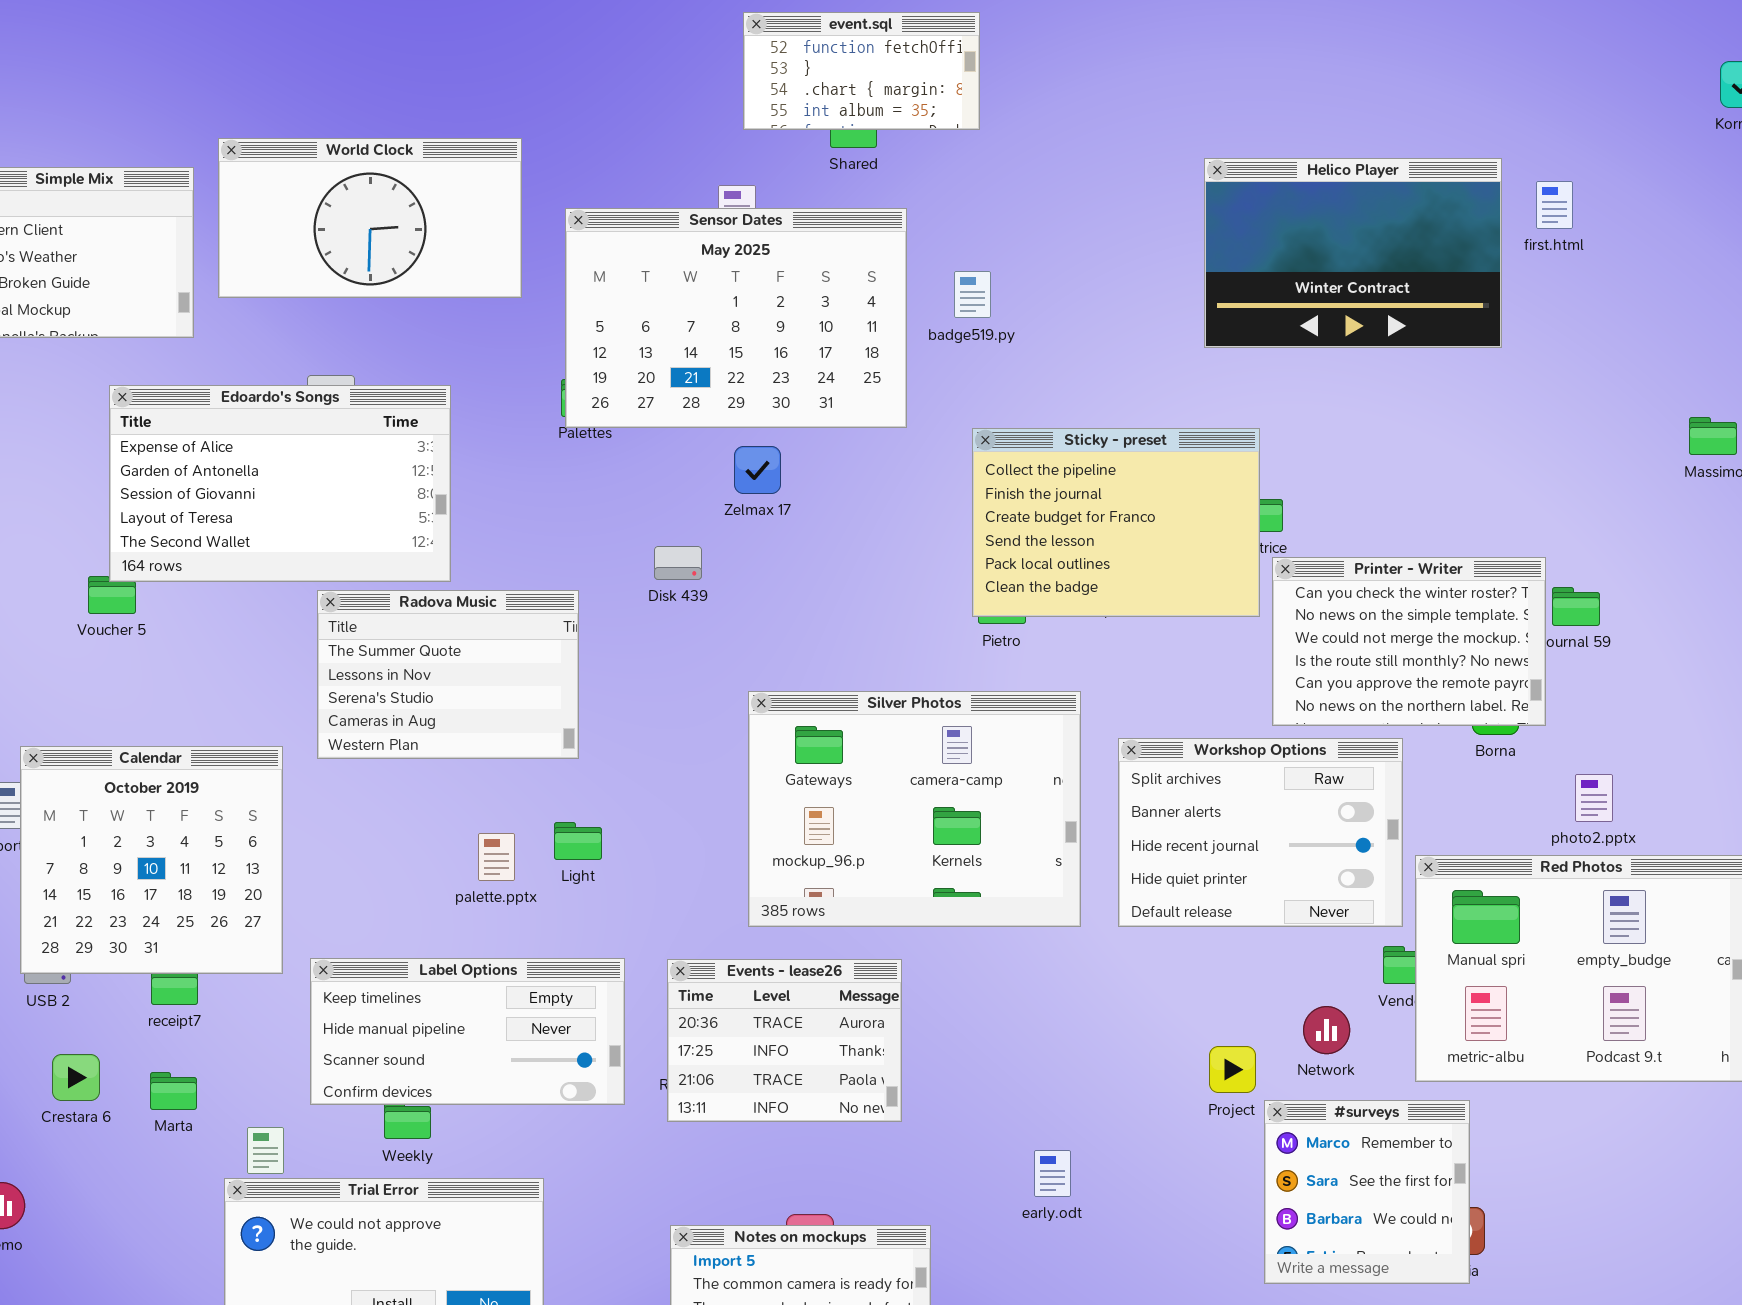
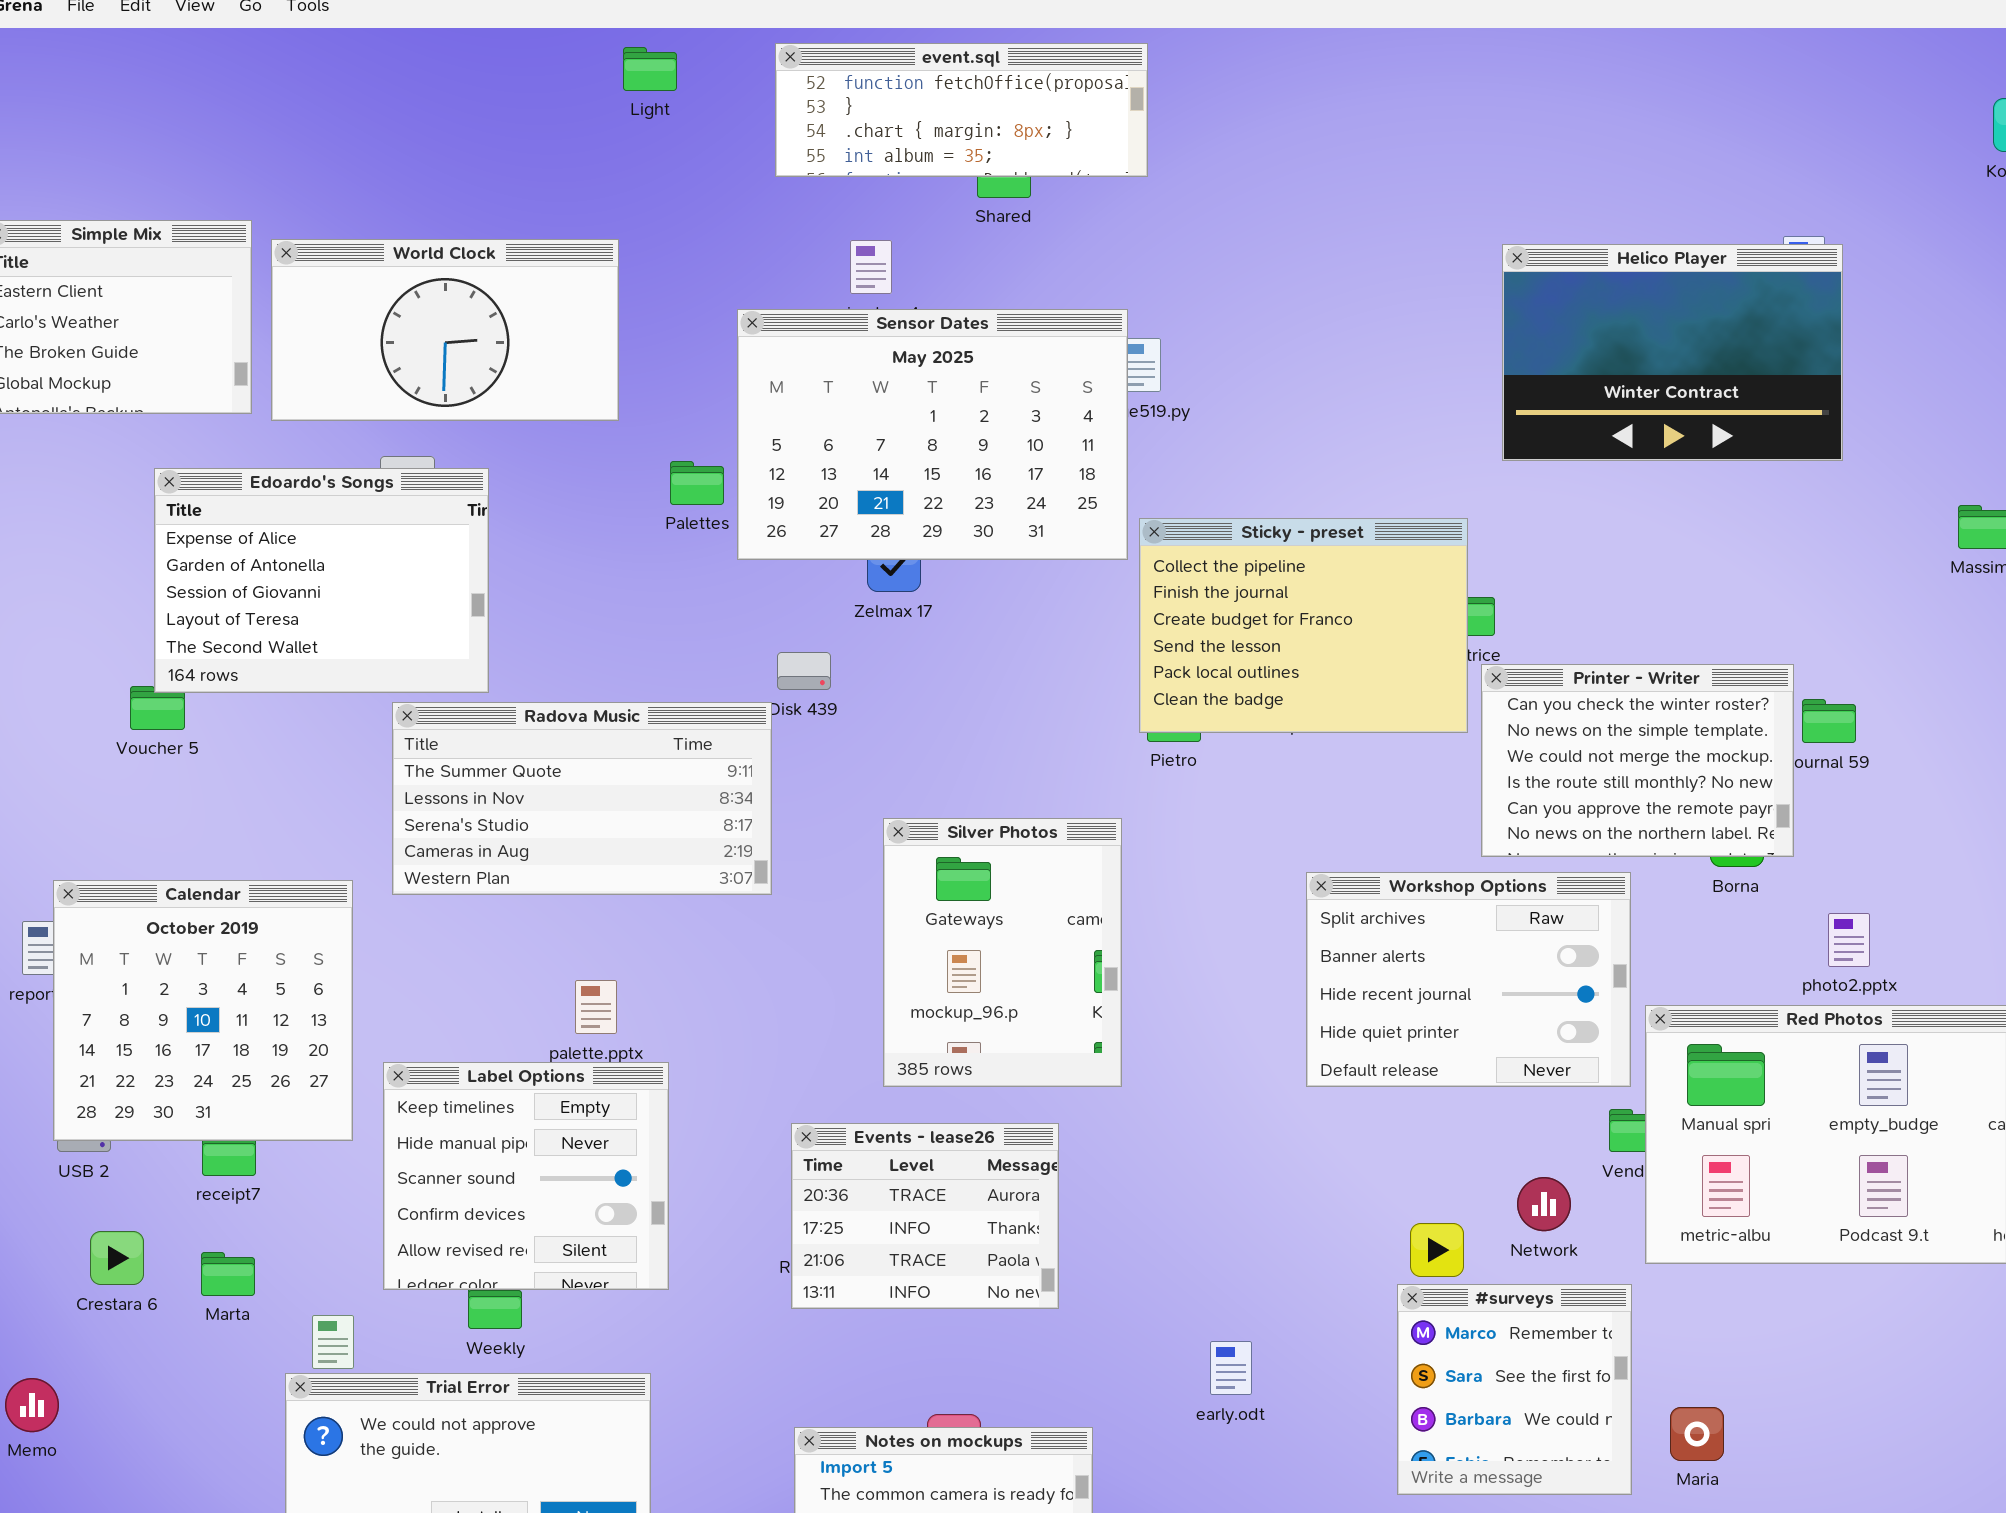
event.sql: [743,12,980,130] -> [775,43,1148,177], resized
World Clock: [218,138,522,298] -> [271,239,619,421], moved
Helico Player: [1204,158,1502,348] -> [1502,244,1843,461], moved
Sensor Dates: [565,208,907,428] -> [737,309,1128,560], moved
Edoardo's Songs: [109,385,451,582] -> [154,468,489,693], resized
Radova Music: [317,590,579,759] -> [392,702,772,895], resized
Silver Photos: [748,691,1081,927] -> [883,818,1122,1087], resized
Light: [554,822,602,860] -> [623,47,677,91], moved
Label Options: [310,958,625,1105] -> [383,1062,669,1290], resized
#surveys: [1264,1100,1470,1284] -> [1397,1284,1632,1495], moved

